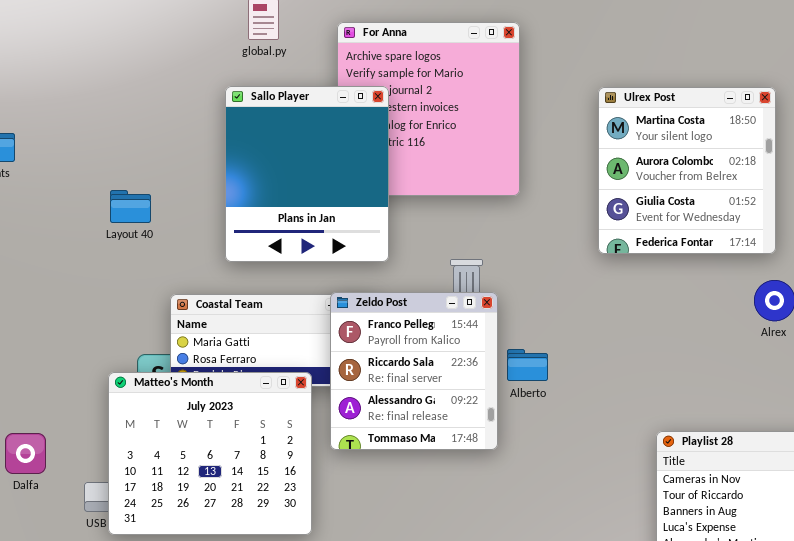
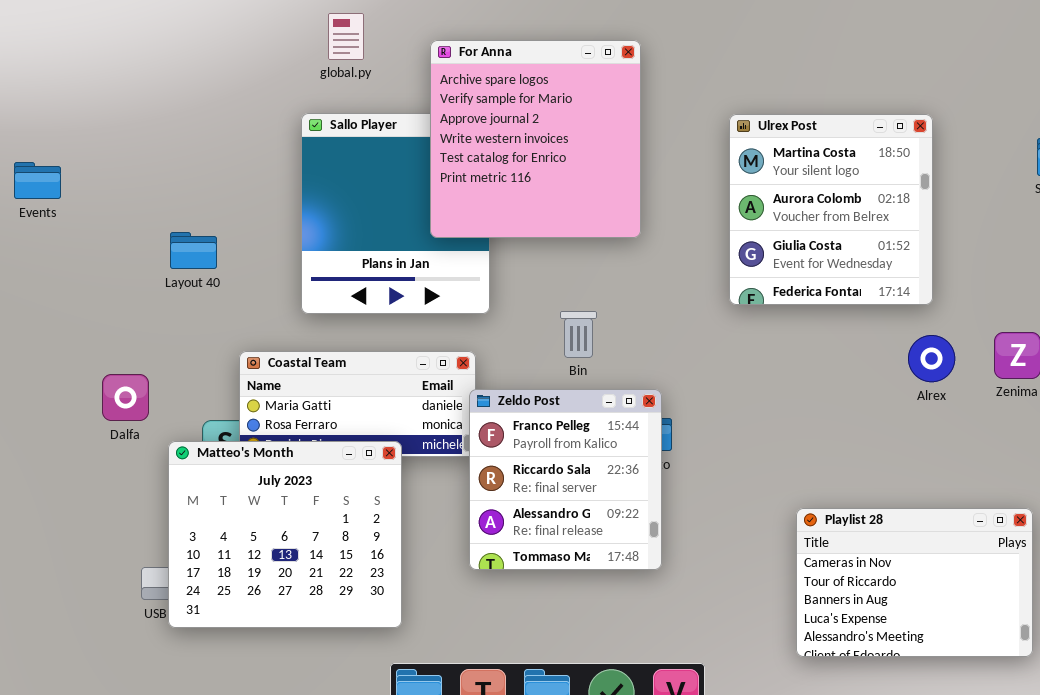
For Anna: [337,22,520,196] -> [430,40,641,238], raised
Zeldo Post: [330,292,498,450] -> [469,389,662,570], moved
Dalfa: [5,433,46,474] -> [102,374,149,421], moved

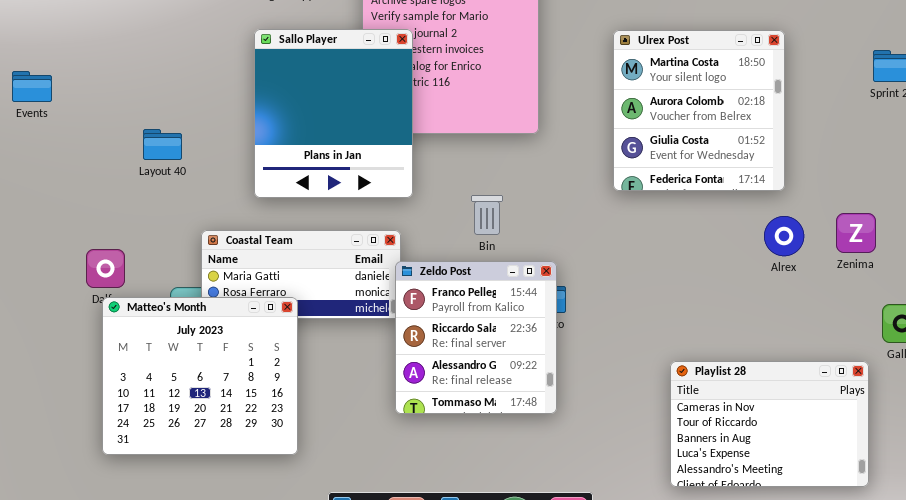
Sallo Player: [301,113,490,314] -> [254,29,413,198], raised
Matteo's Month: [168,441,402,628] -> [102,297,298,455], moved

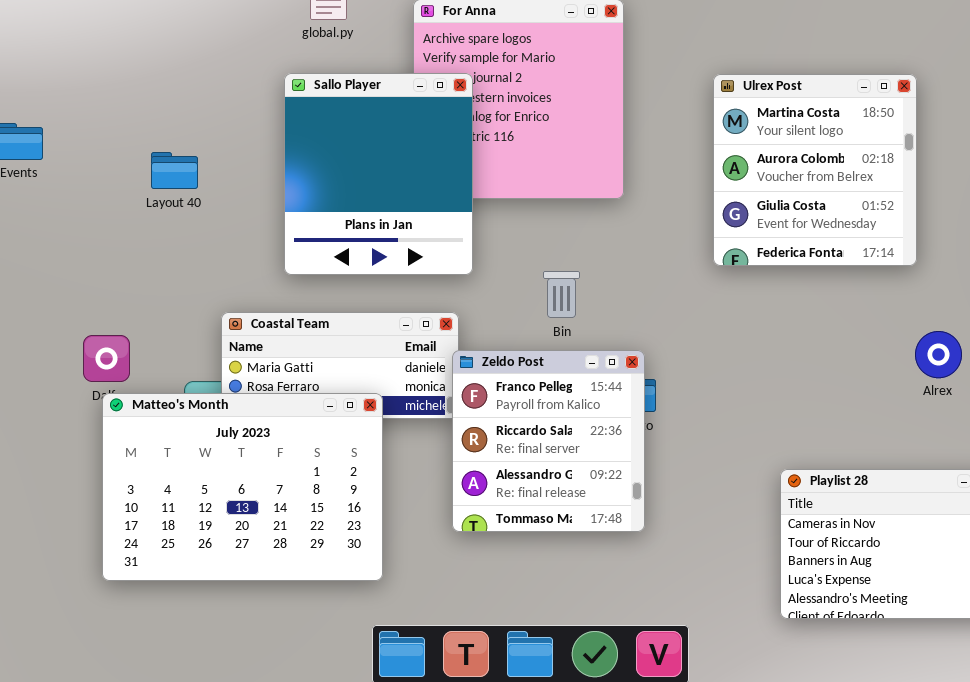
Layout 40: [143,129,182,160] -> [151,152,198,189], moved
Alrex: [764,216,804,256] -> [915,331,962,378], moved
Matteo's Month: [102,297,298,455] -> [102,393,383,581], resized

